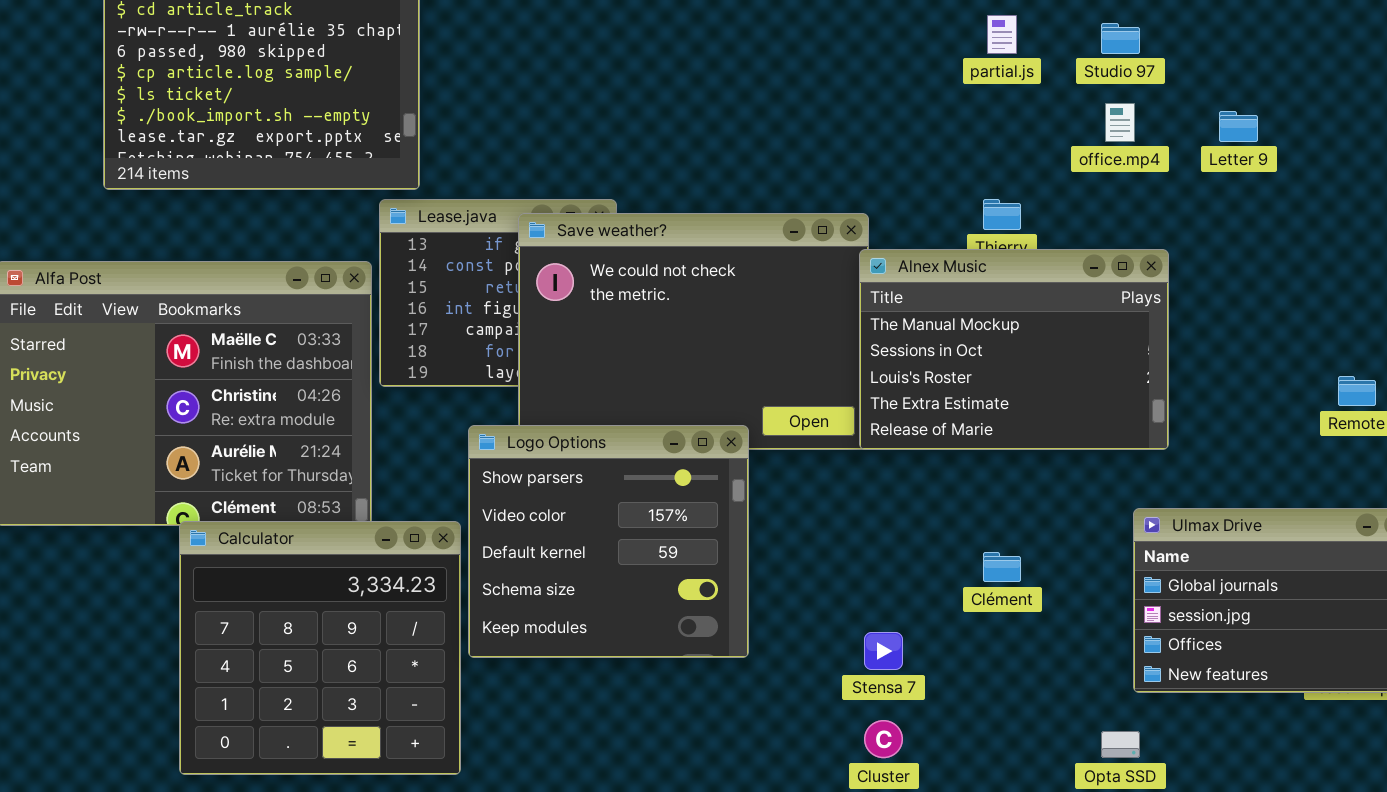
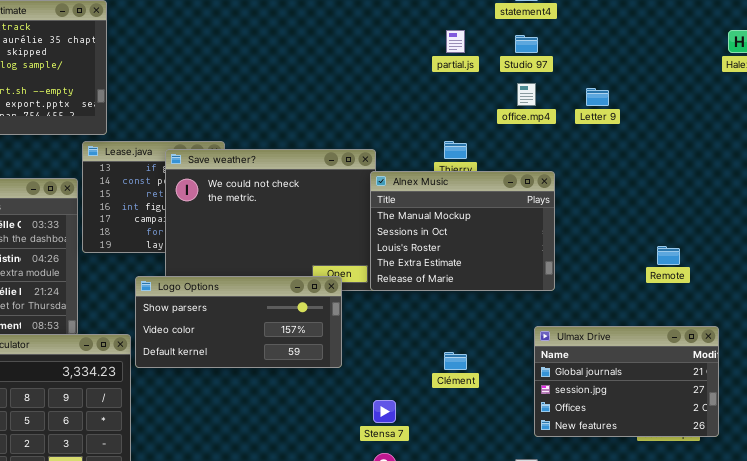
Logo Options: [468,425,749,658] -> [135,276,342,368], resized

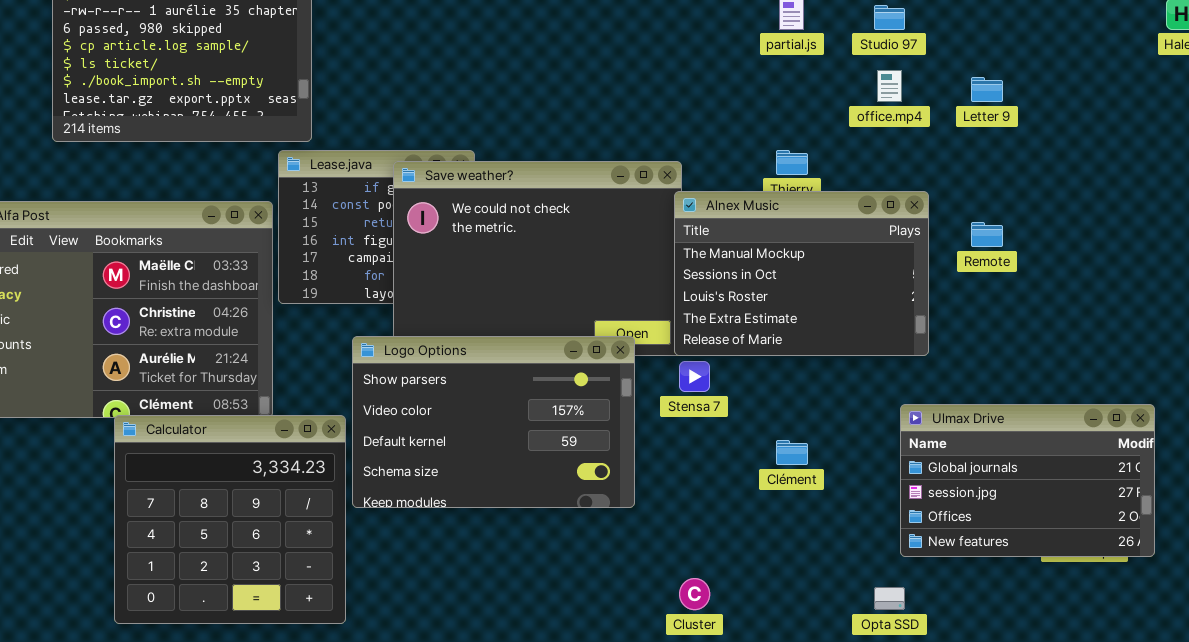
Remote: [657,246,680,265] -> [971,222,1003,247], moved
Logo Options: [135,276,342,368] -> [352,336,635,508], resized
Stensa 7: [373,400,396,423] -> [679,361,710,392], moved

